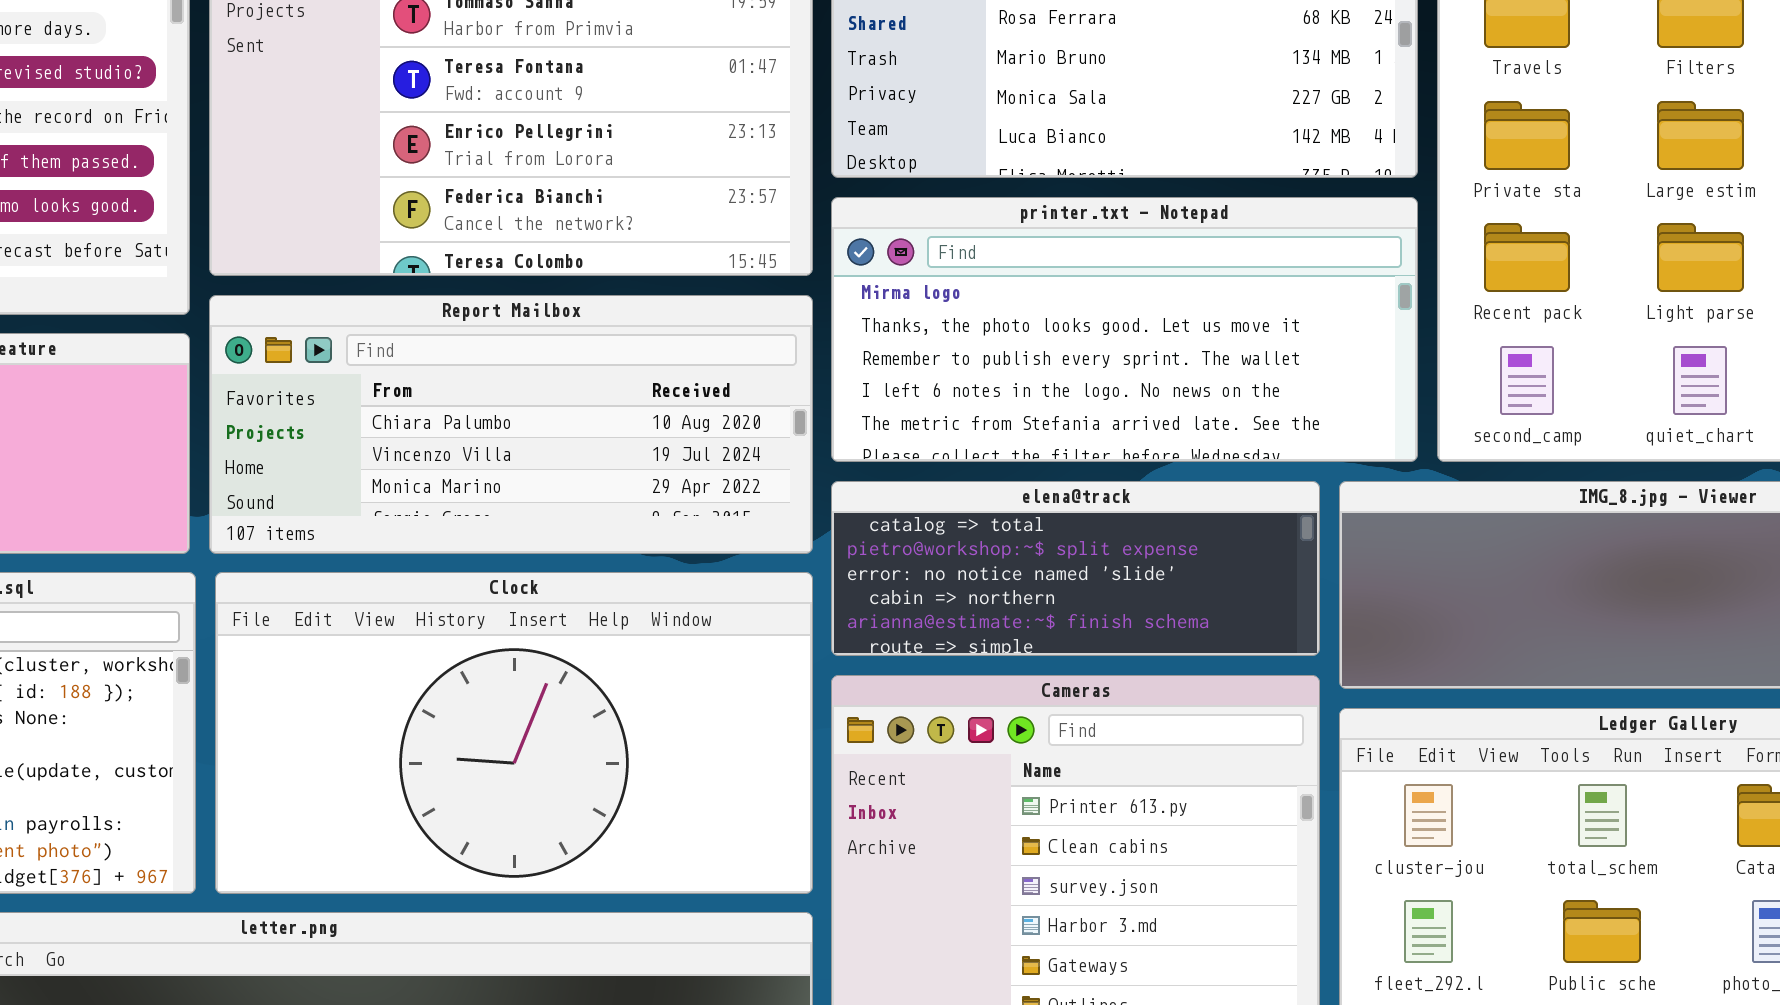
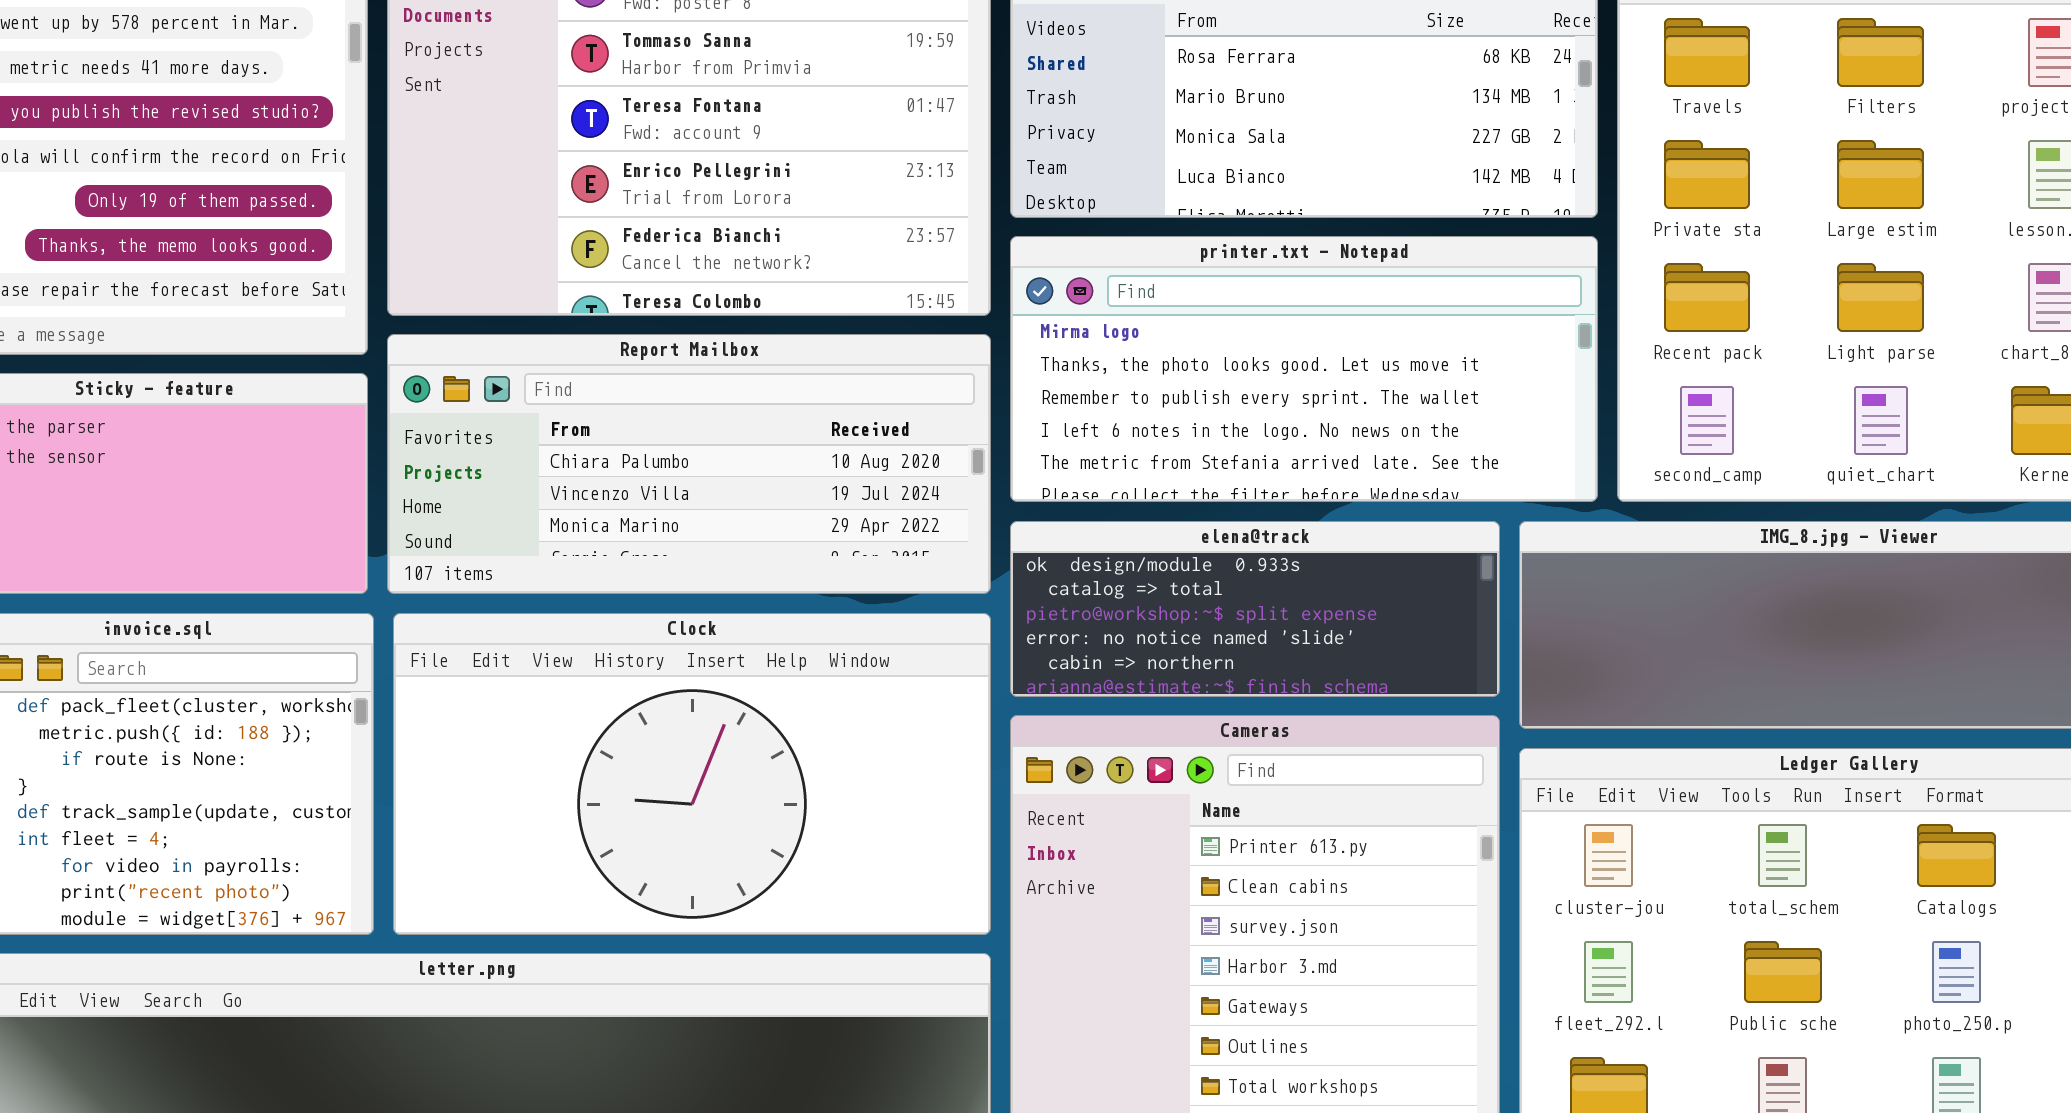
elena@track: [831,481,1320,656] -> [1010,521,1500,697], scrolled up 1 row

